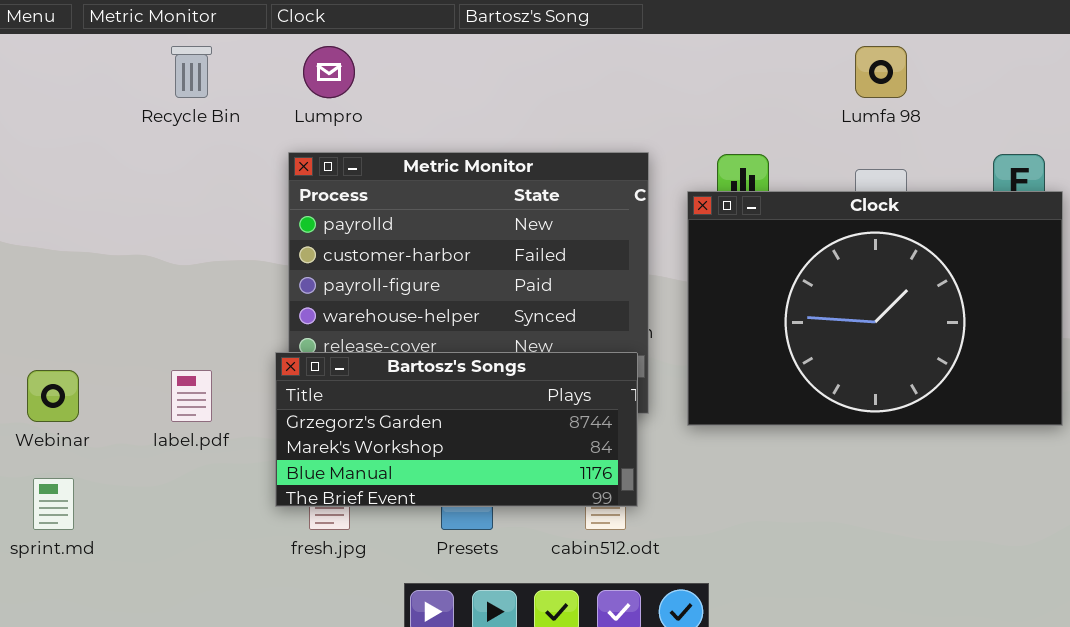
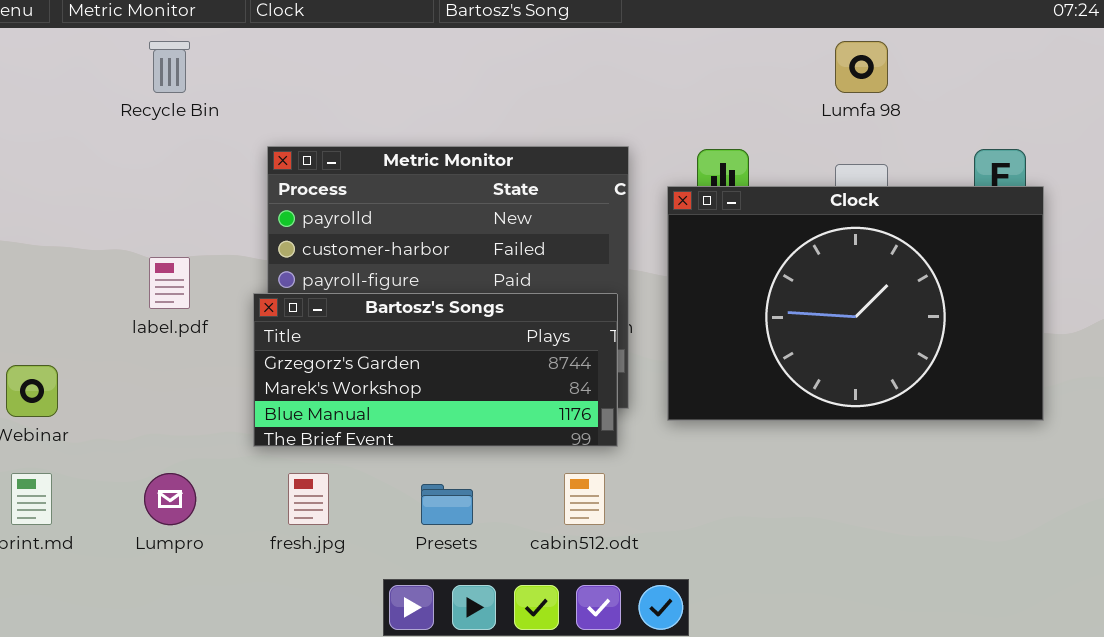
Lumpro: [303,46,355,98] -> [144,473,196,525], moved
Bartosz's Songs: [275,352,638,507] -> [253,293,618,447], moved
label.pdf: [171,370,212,422] -> [149,257,190,309], moved

